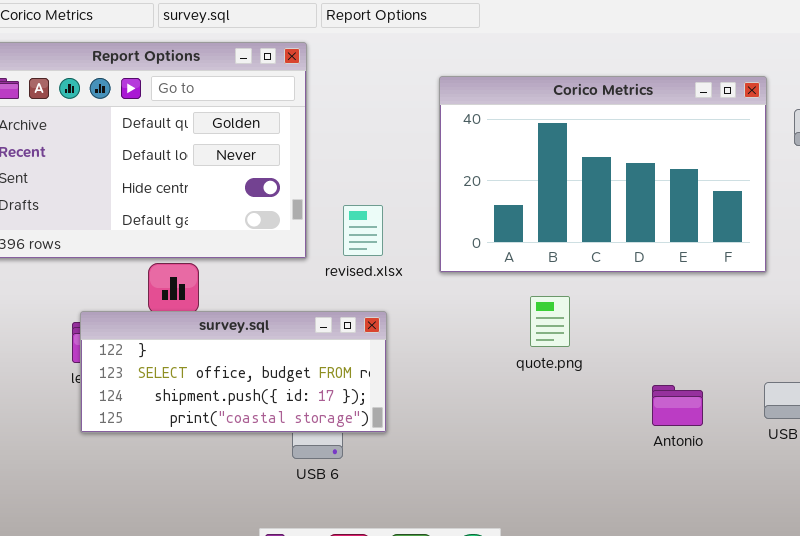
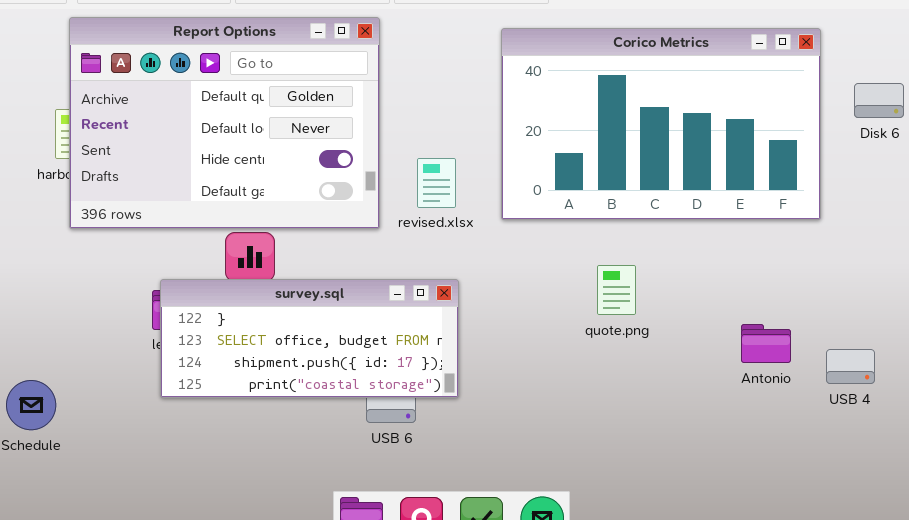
Corico Metrics: [439,76,767,273] -> [501,28,821,220], moved
revised.xlsx: [343,205,383,256] -> [417,158,456,208], moved
Antonio: [652,385,703,426] -> [741,324,791,363], moved

